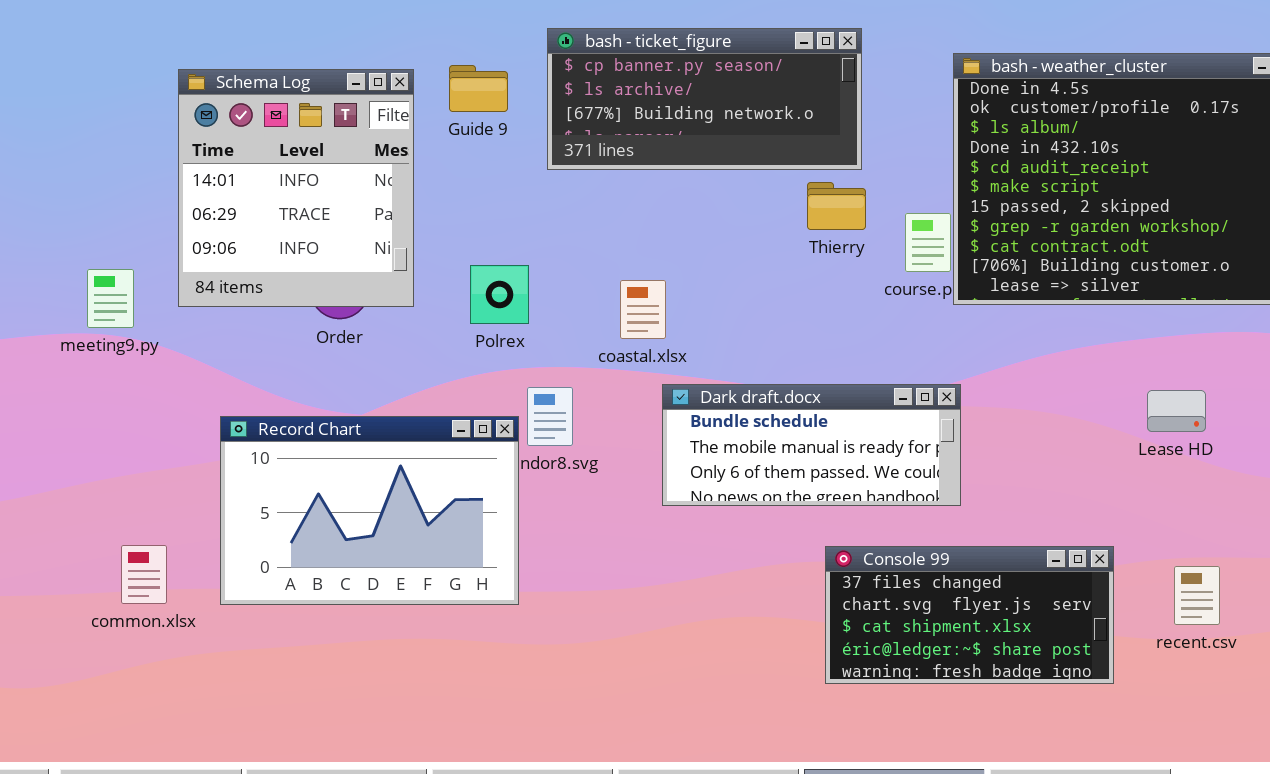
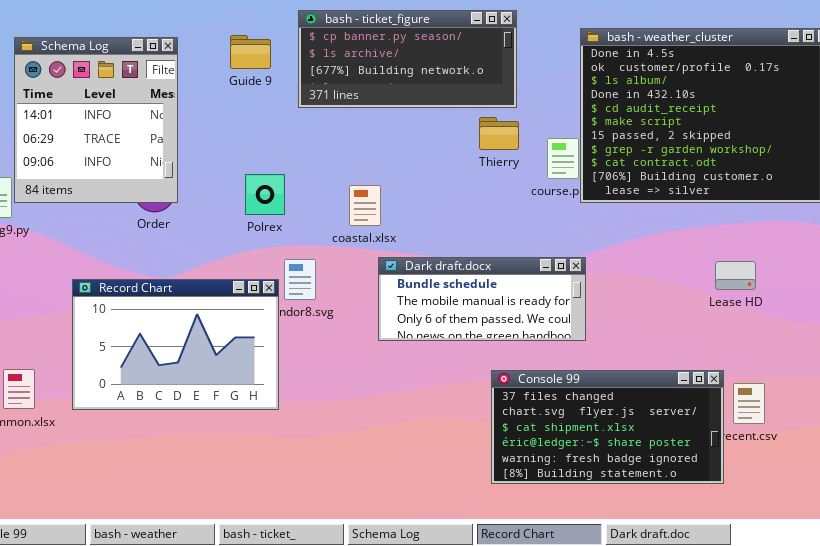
Schema Log: [178,69,414,307] -> [14,37,178,203], moved
Console 99: [825,546,1114,684] -> [491,370,724,484], resized

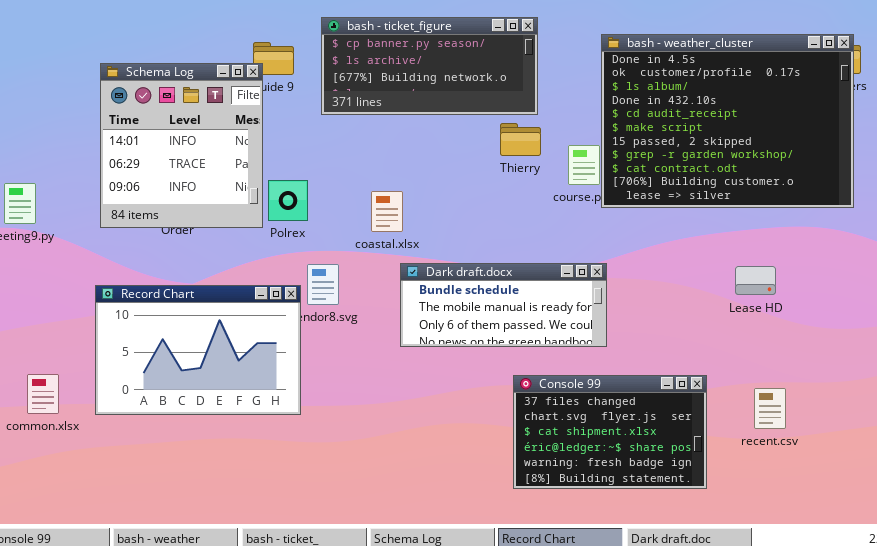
Schema Log: [14,37,178,203] -> [100,63,263,228], moved
Console 99: [491,370,724,484] -> [513,375,707,489], resized

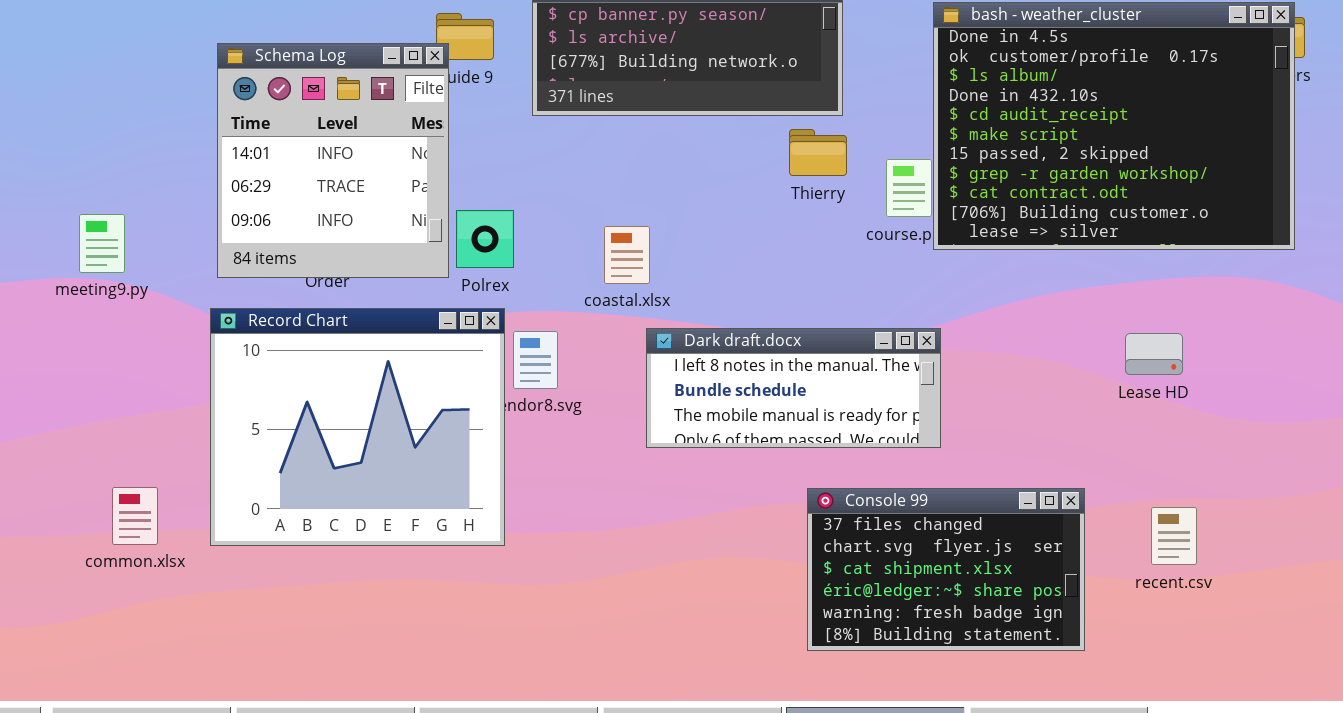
Dark draft.docx: [400,263,607,347] -> [646,328,941,448], scrolled up 1 row
Record Chart: [95,285,301,415] -> [210,308,505,546], resized

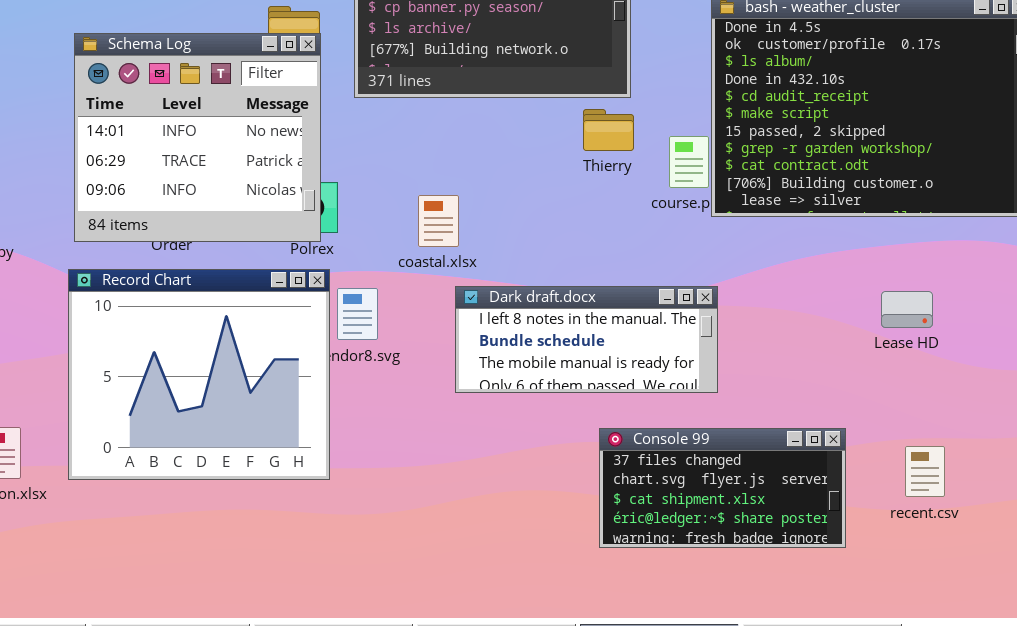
Schema Log: [217,43,449,278] -> [74,33,321,242], resized
Console 99: [807,488,1085,651] -> [599,428,846,548], resized

